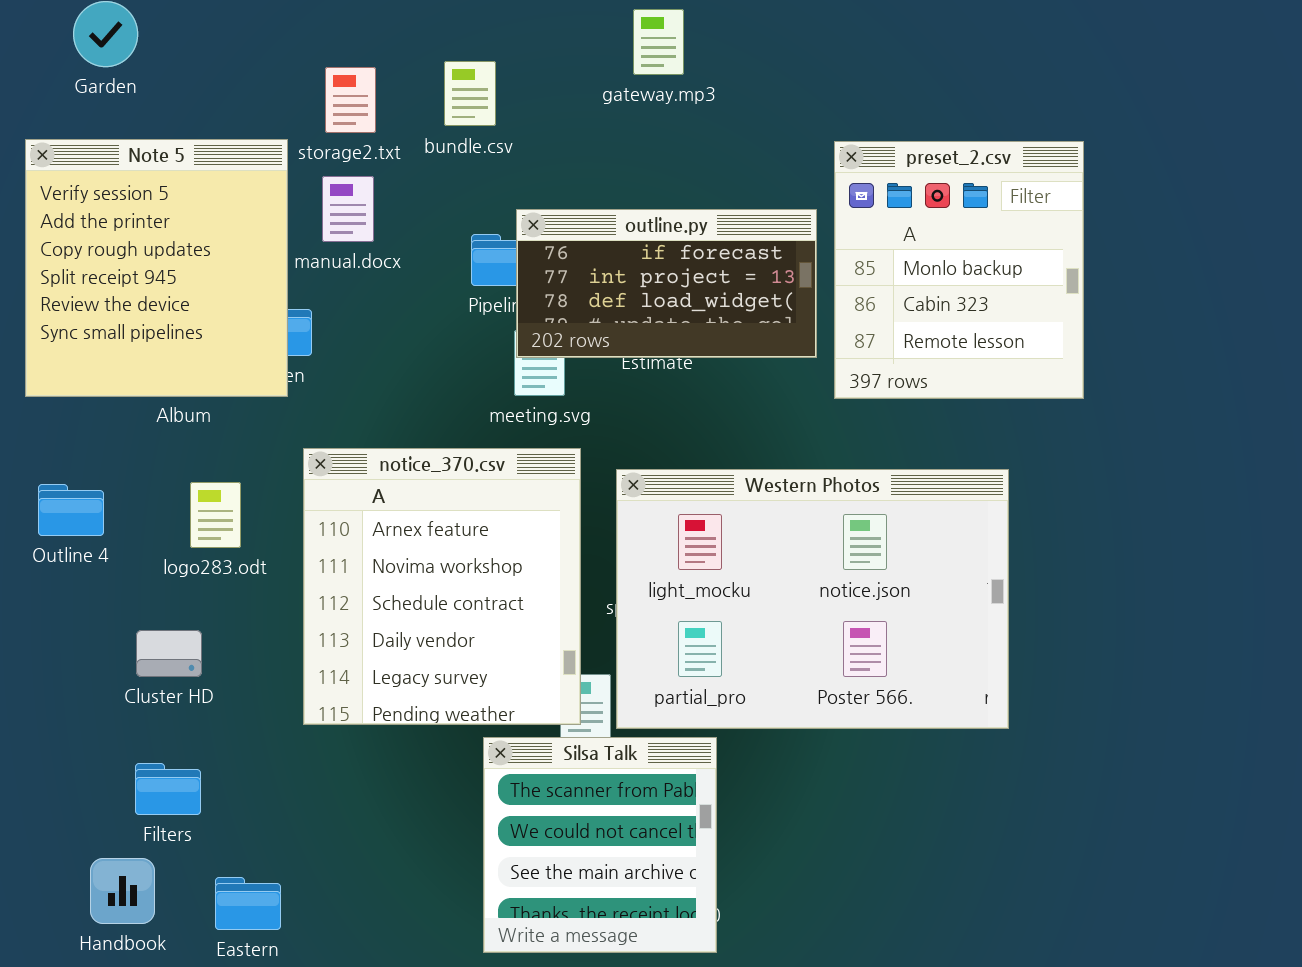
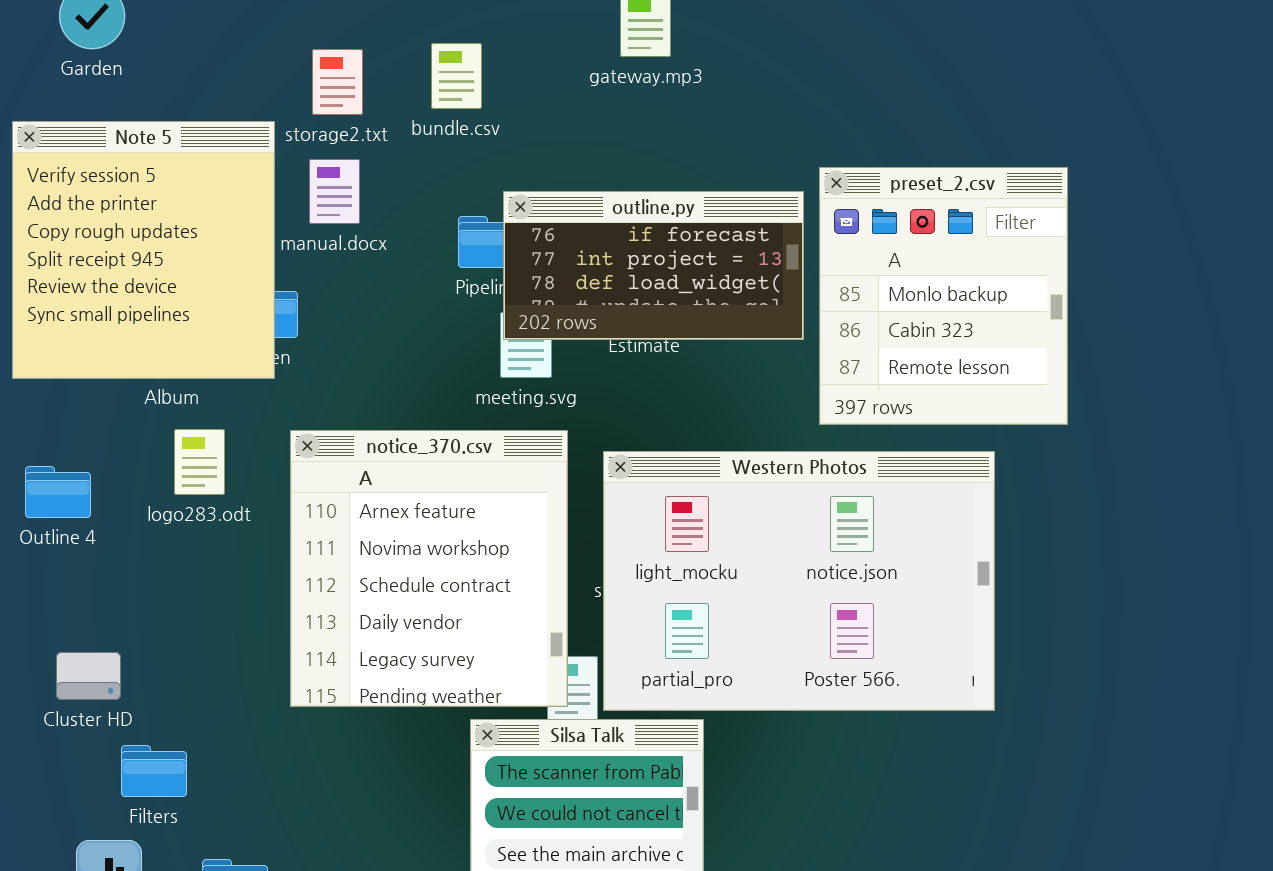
preset_2.csv: [834,141,1084,399] -> [819,167,1068,425], moved
logo283.odt: [190,482,241,548] -> [174,429,225,495], moved
Cluster HD: [136,630,202,677] -> [56,652,121,700], moved

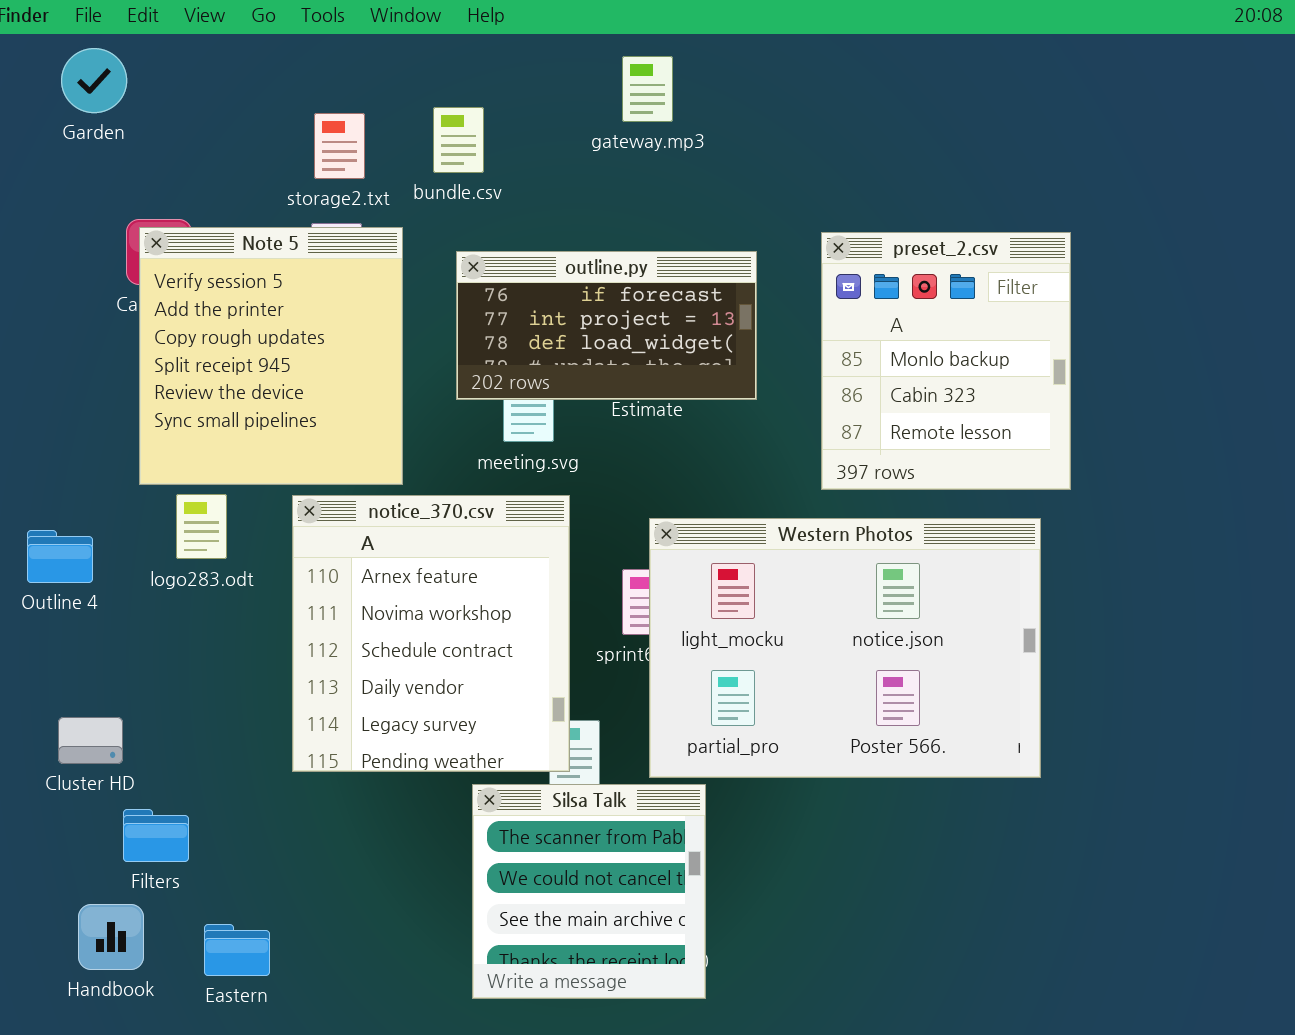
Note 5: [12,121,275,379] -> [139,227,403,485], moved
outline.py: [503,191,804,340] -> [456,251,757,400], moved
Western Photos: [603,451,995,711] -> [649,518,1041,778], moved

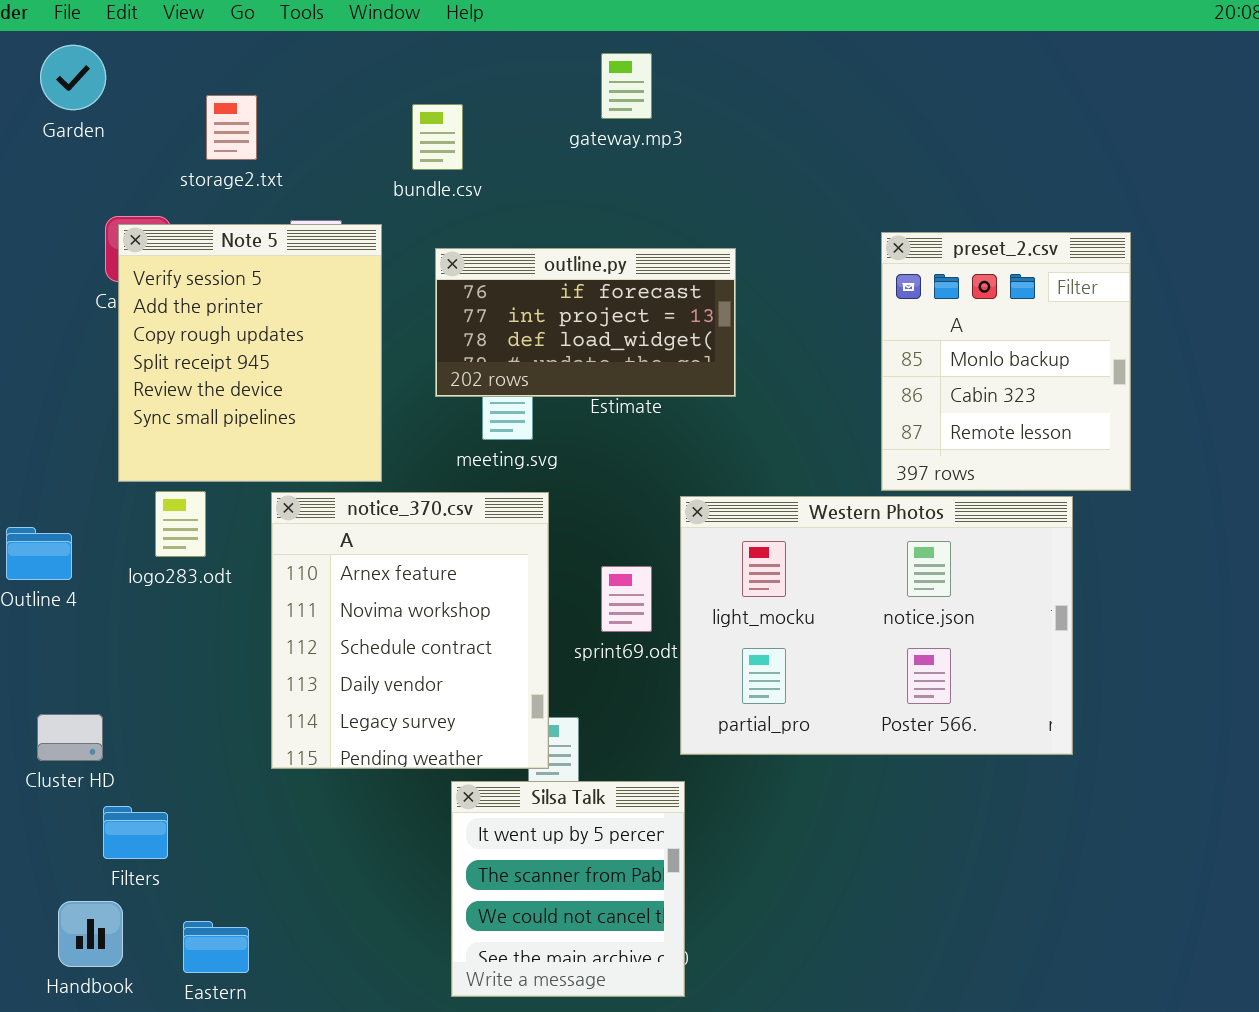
storage2.txt: [314,113,365,179] -> [206,95,257,160], moved
preset_2.csv: [821,232,1071,490] -> [881,232,1131,491], moved
Western Photos: [649,518,1041,778] -> [680,496,1073,755], moved
Silsa Talk: [472,784,706,999] -> [451,781,685,997], scrolled up 1 row

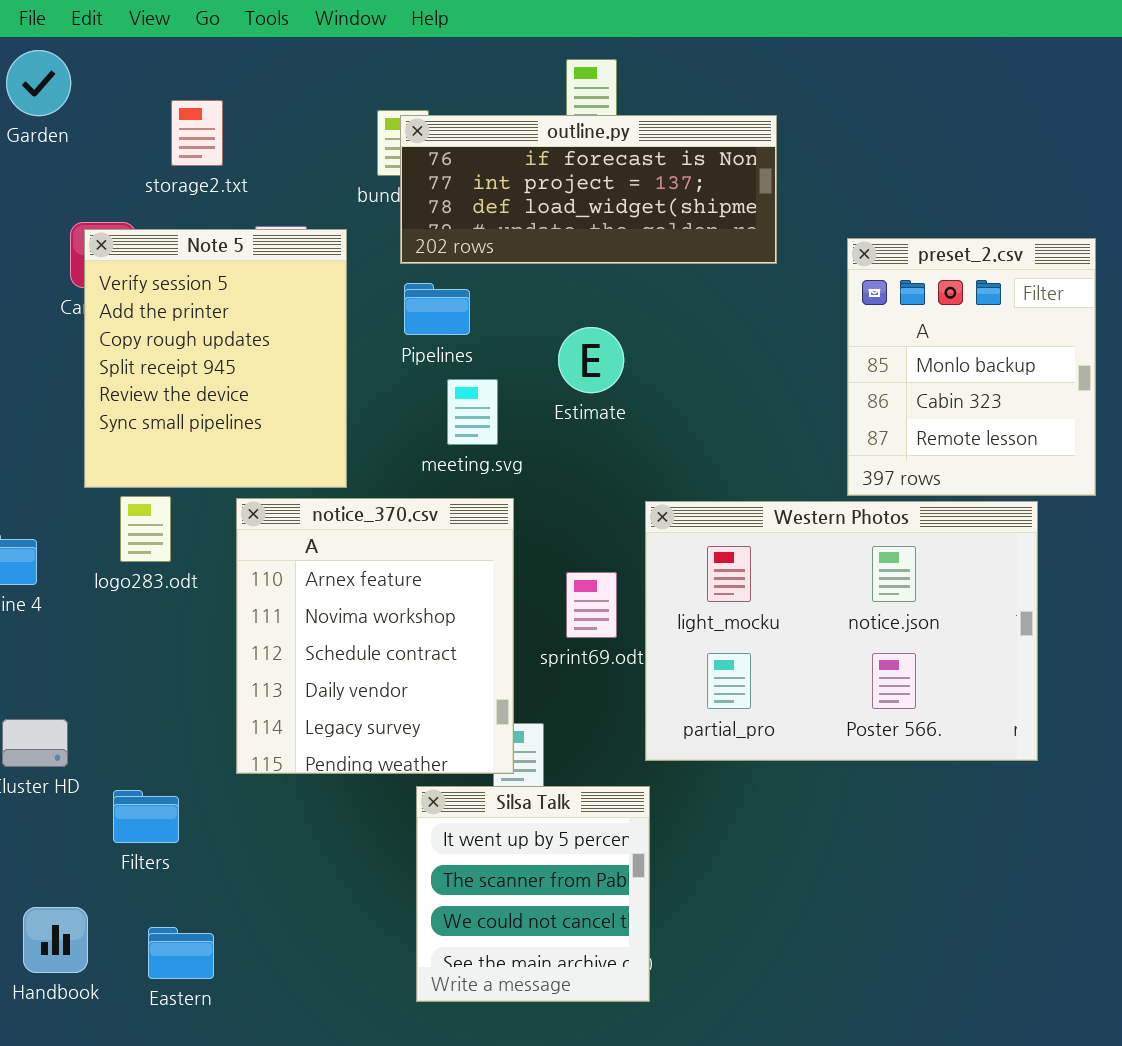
outline.py: [435,248,736,397] -> [400,115,777,264], moved, resized
Filters: [103,806,168,859] -> [113,790,179,843], moved

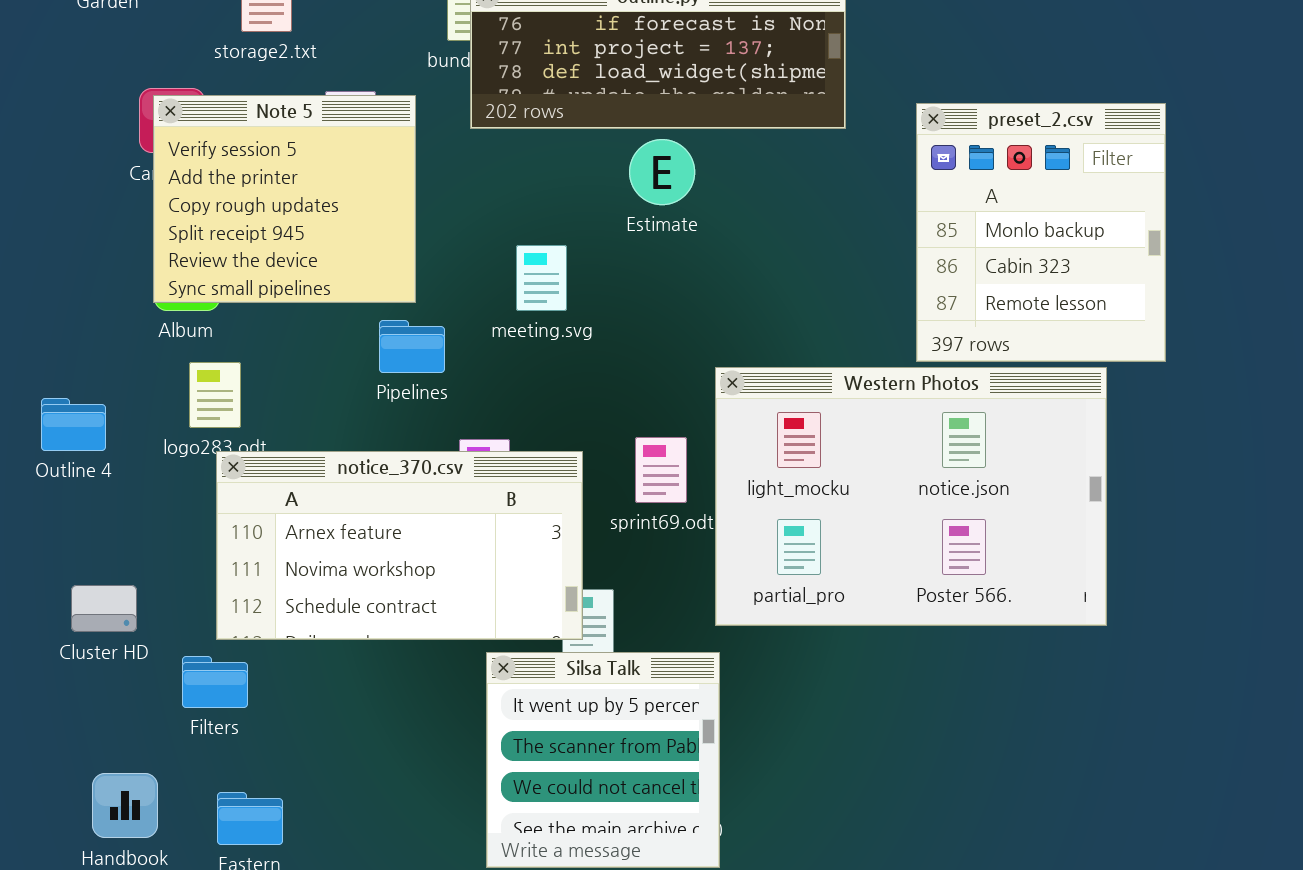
Note 5: [84,229,347,488] -> [153,95,416,303], resized
Pipelines: [404,283,470,335] -> [379,320,445,373], moved
Estimate: [558,327,624,393] -> [629,139,695,205], moved
notice_370.csv: [236,498,514,774] -> [216,451,583,640], resized

